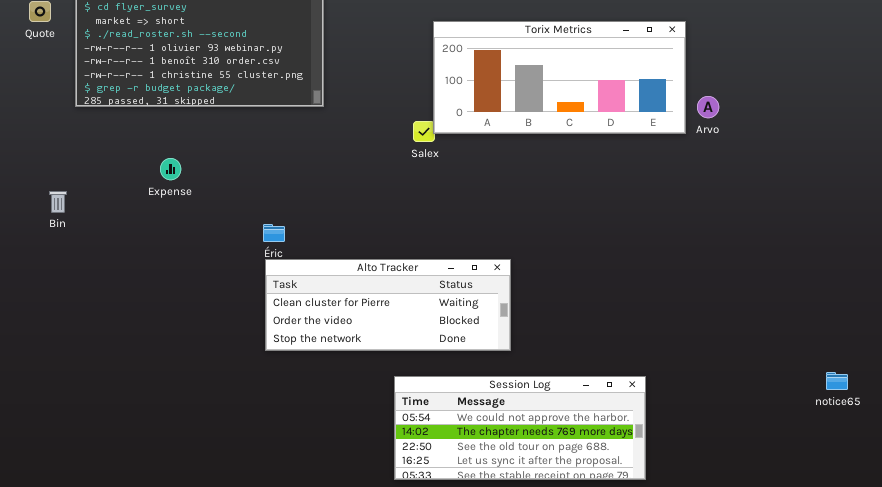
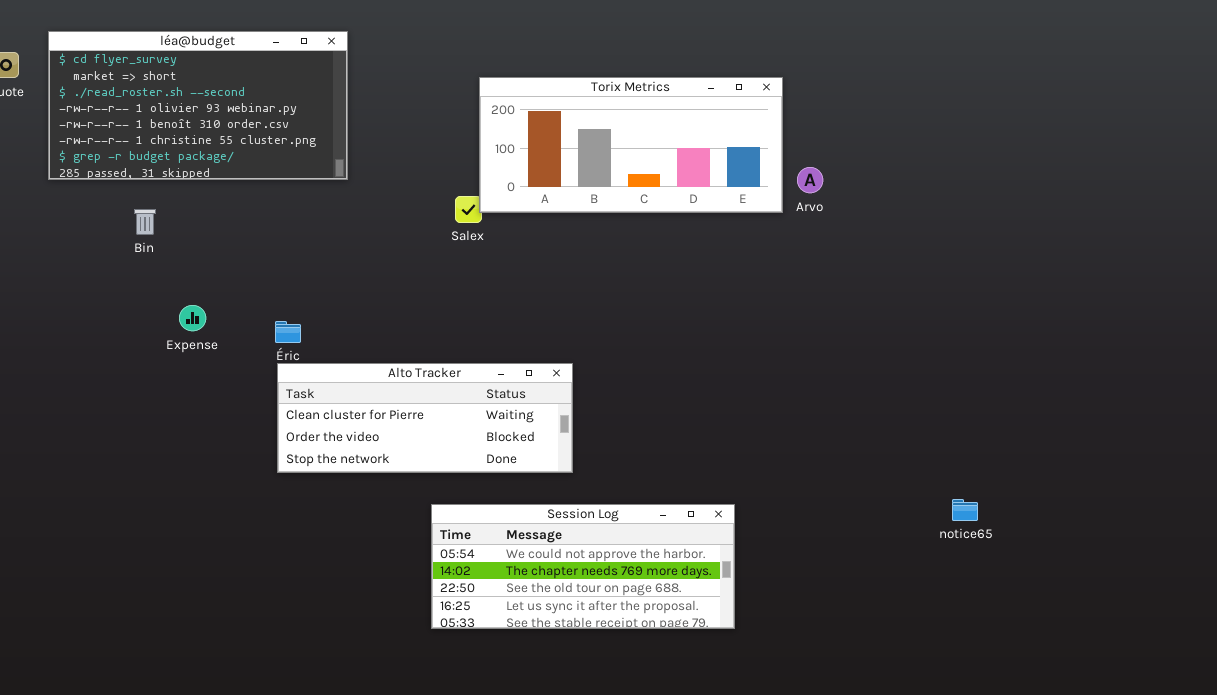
Expense: [160,158,181,180] -> [179,305,206,331], moved
Bin: [49,191,67,213] -> [134,209,156,235], moved

